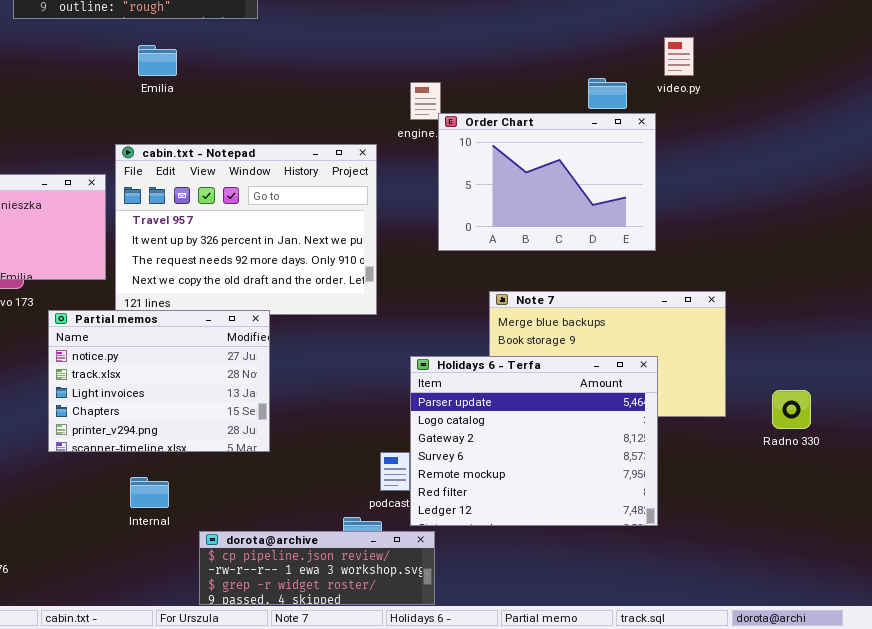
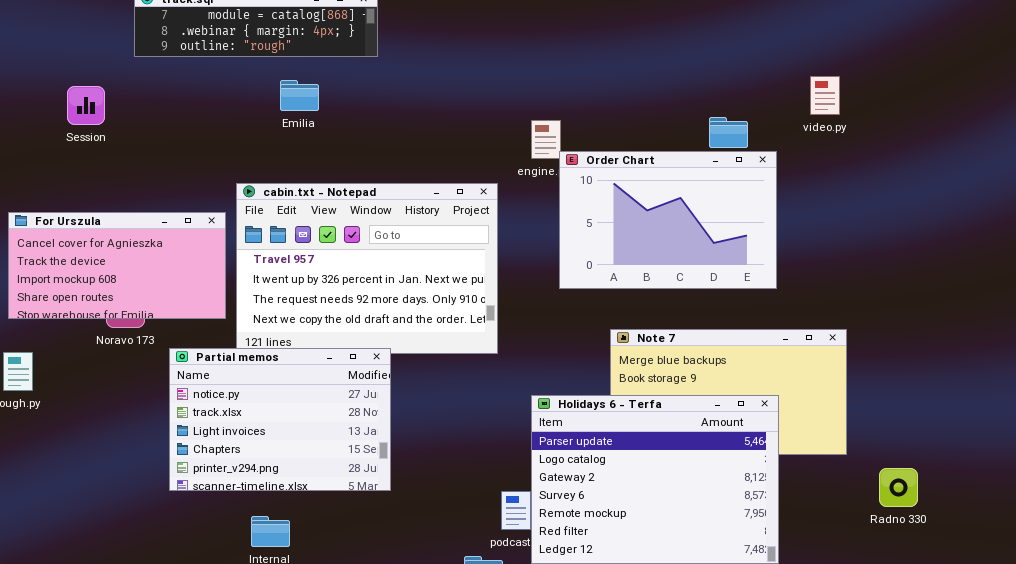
video.py: [664,37,694,76] -> [810,76,840,115], moved
Emilia: [138,45,177,76] -> [280,80,319,111], moved
Radno 330: [772,390,811,429] -> [879,468,918,507], moved

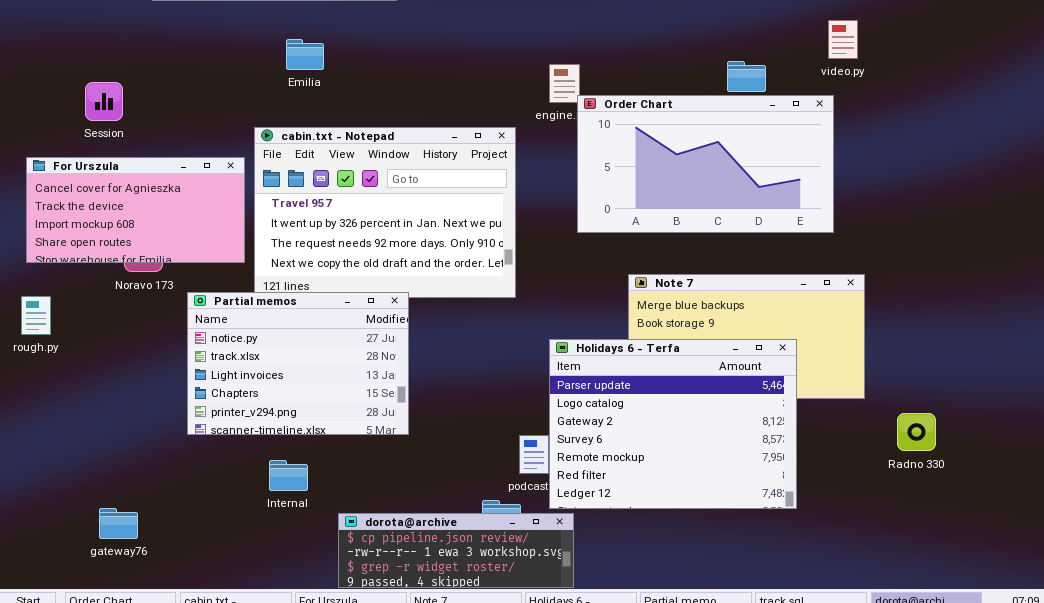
Emilia: [280,80,319,111] -> [286,39,324,70], moved
Session: [67,86,105,125] -> [85,82,123,121], moved
Order Chart: [559,151,777,289] -> [577,95,834,233], resized

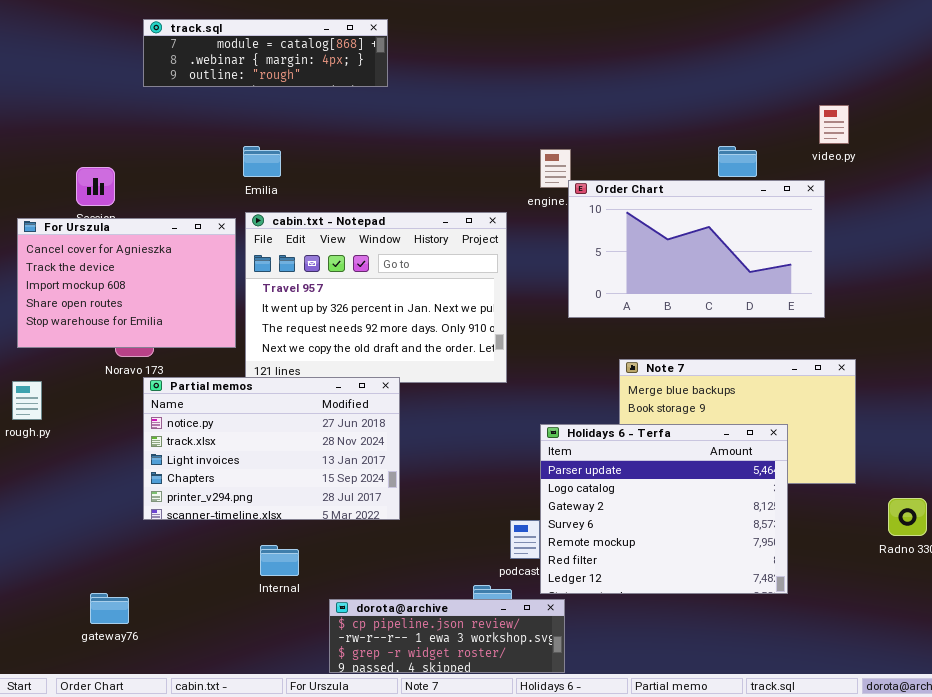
Emilia: [286,39,324,70] -> [243,146,281,177], moved
For Urszula: [26,157,245,263] -> [17,218,236,348], resized
Partial memos: [187,292,409,435] -> [143,377,400,520], resized

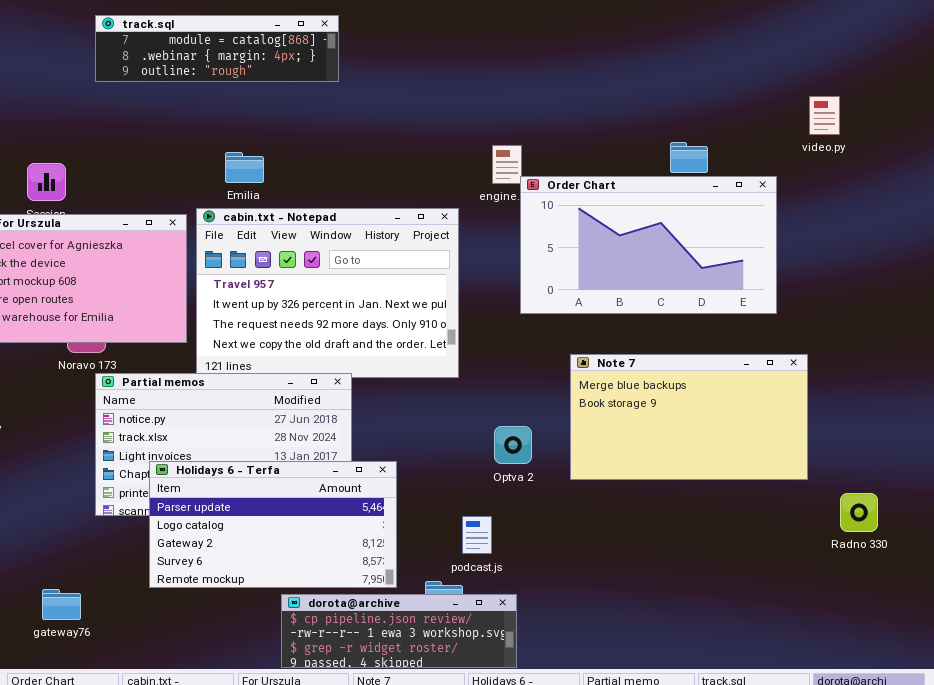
video.py: [819,105,849,144] -> [809,96,840,135], moved
Emilia: [243,146,281,177] -> [225,152,264,183], moved
Holidays 6 - Terfa: [540,424,788,594] -> [149,461,397,588], moved, resized

